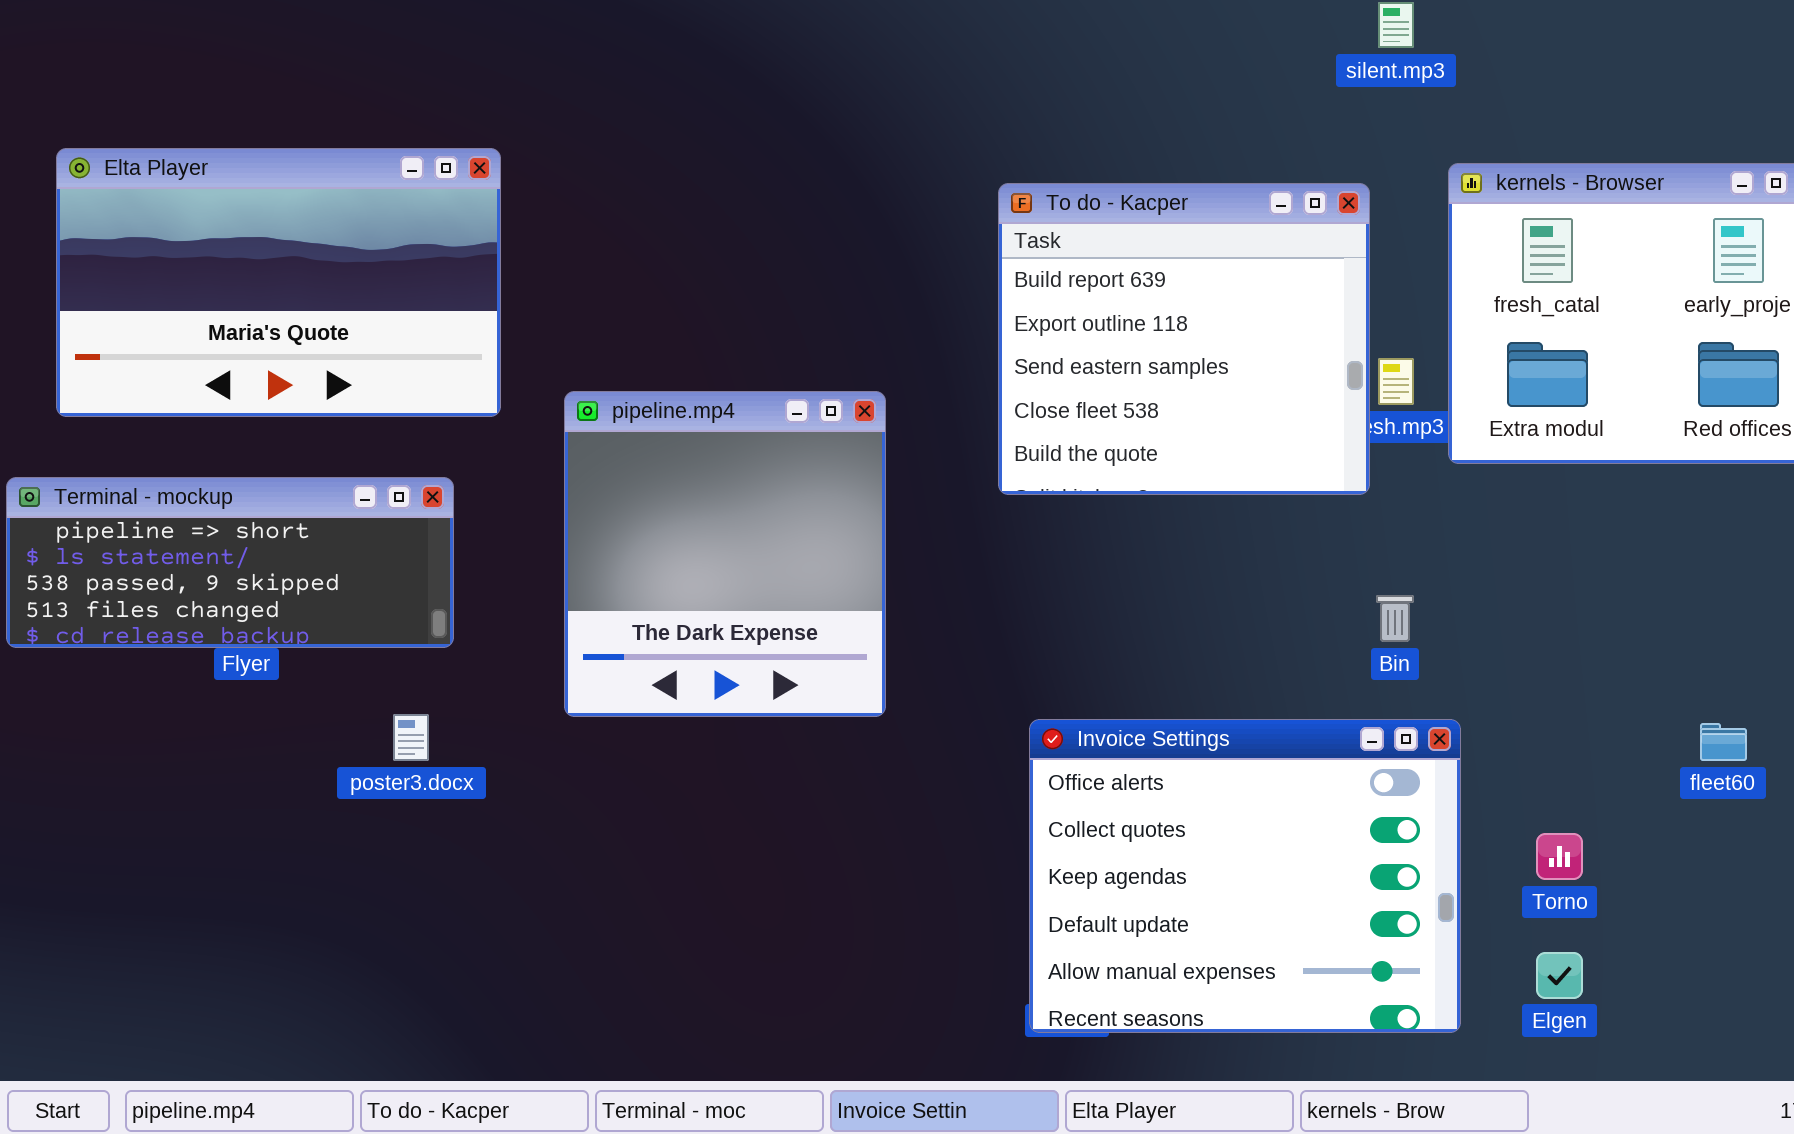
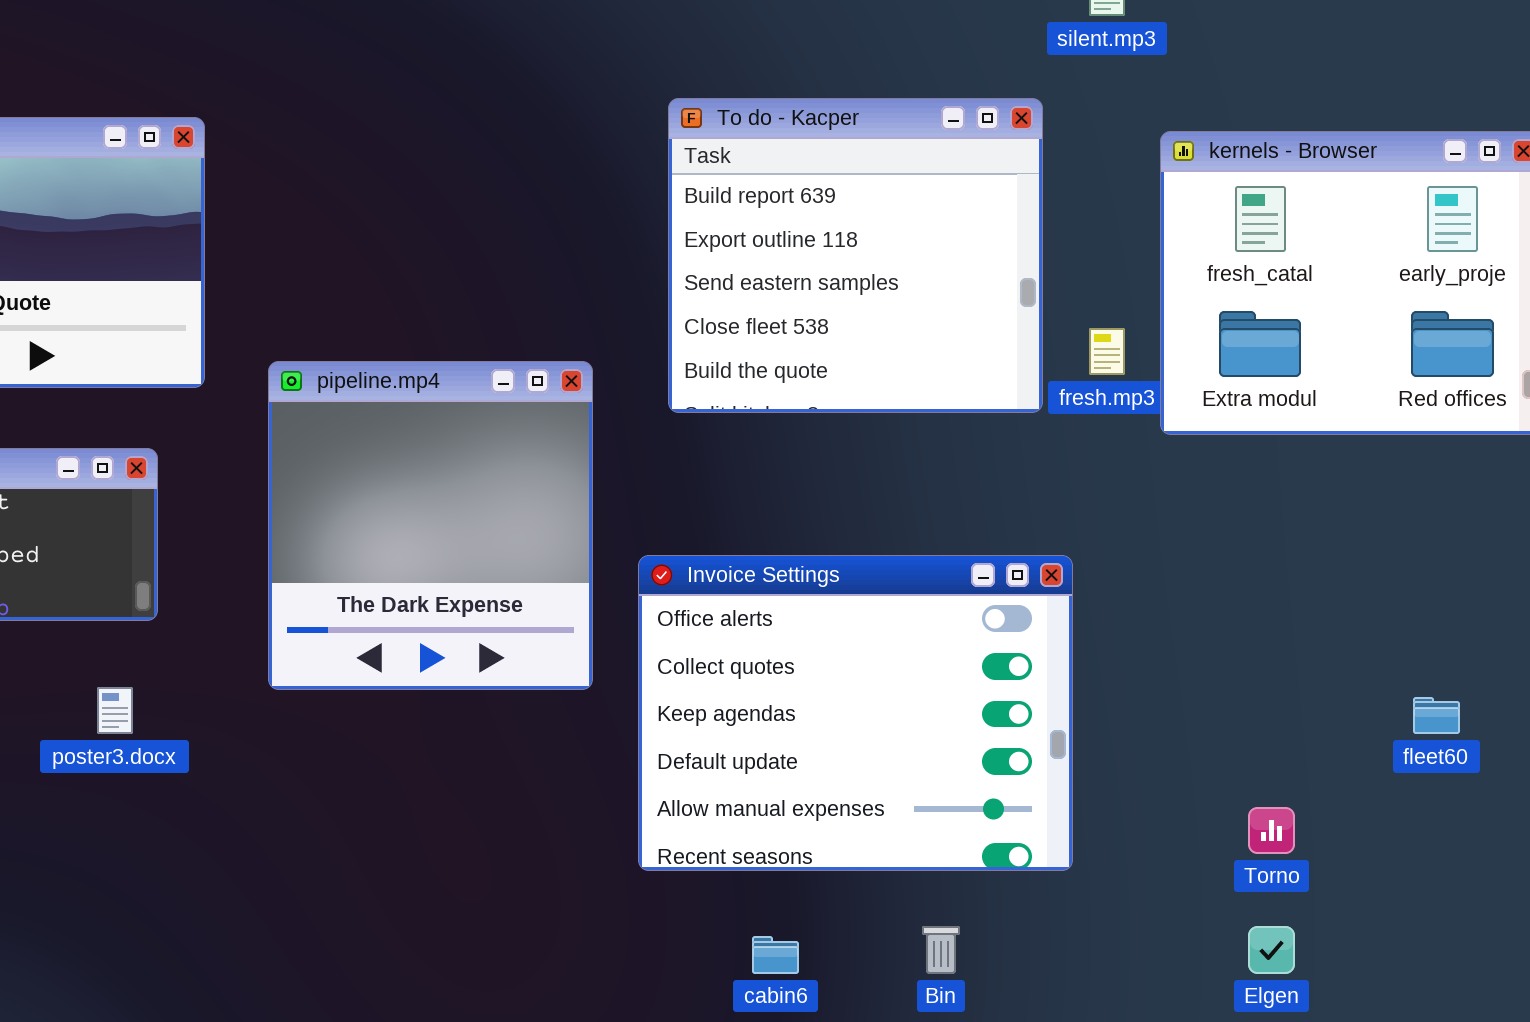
To do - Kacper: [998,183,1370,495] -> [668,98,1043,413], moved
Bin: [1376,595,1414,642] -> [922,926,960,974], moved
Invoice Settings: [1029,719,1461,1033] -> [638,555,1073,871], moved

